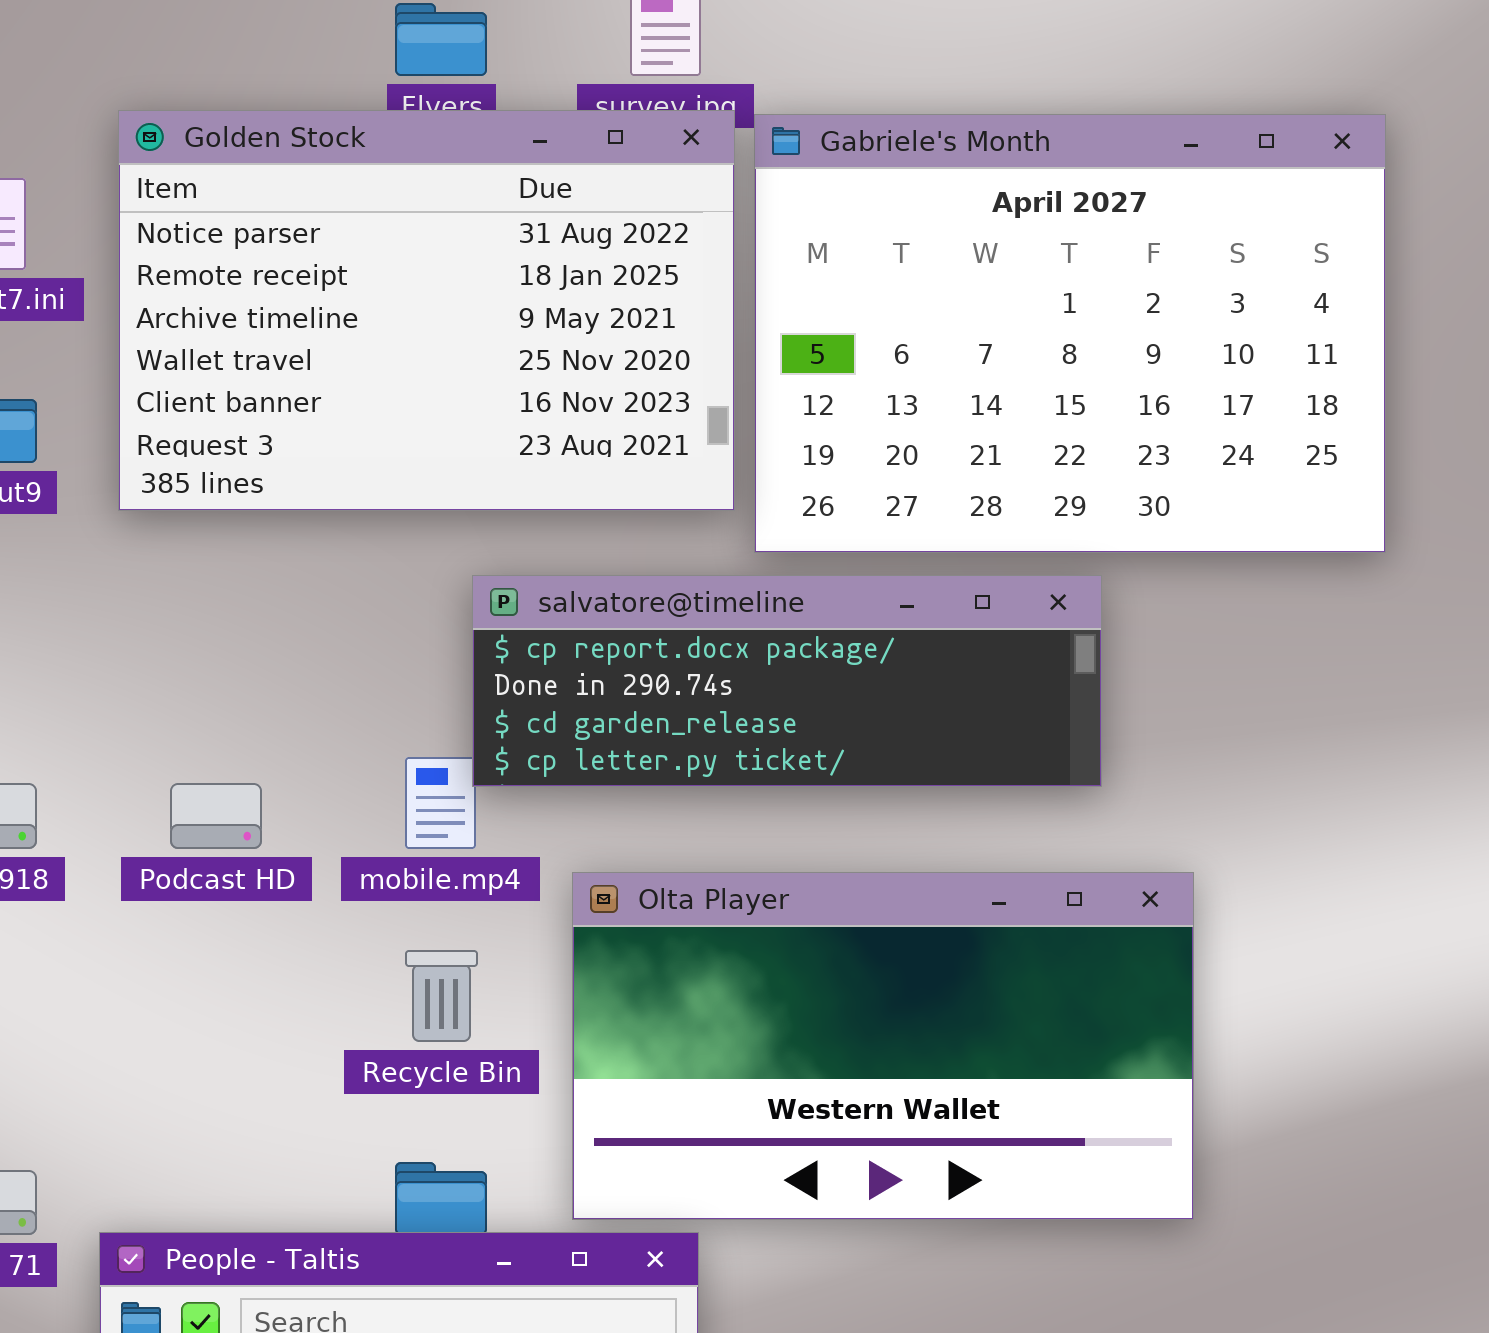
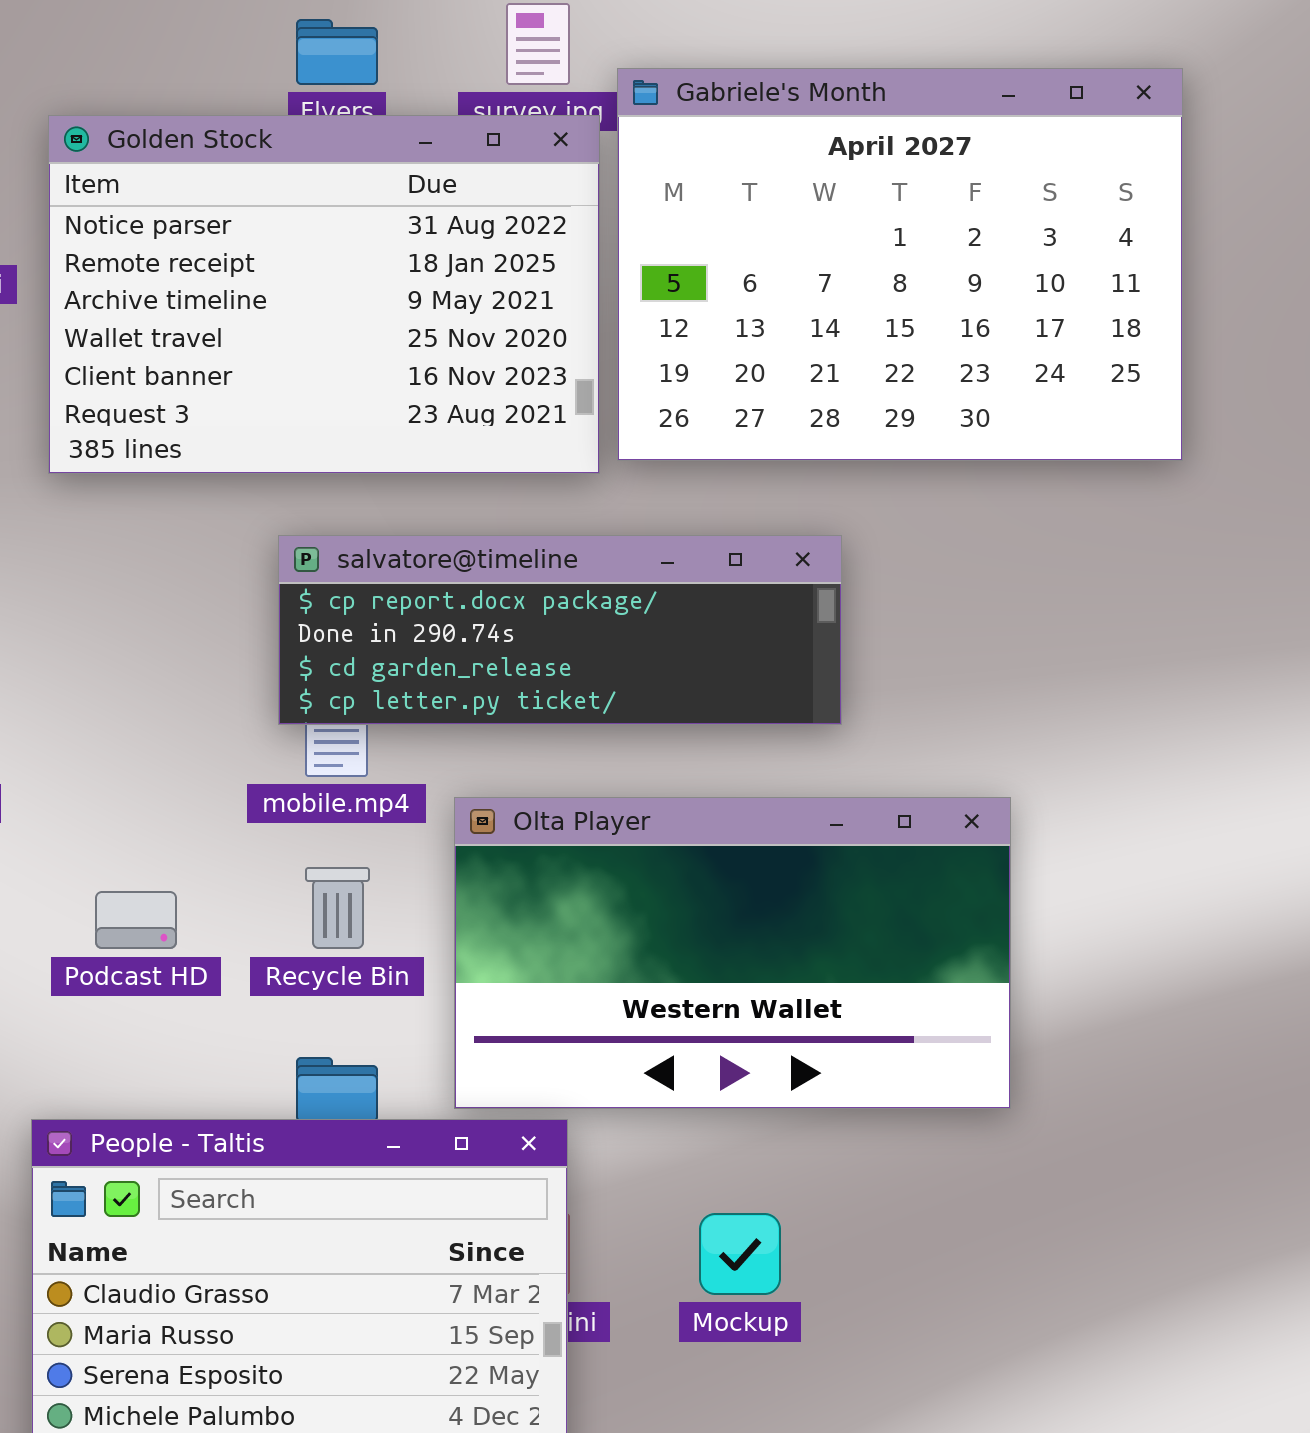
Gabriele's Month: [754,114,1386,553] -> [617,68,1183,461], moved
salvatore@timeline: [472,575,1102,787] -> [278,535,842,725], moved
Podcast HD: [170,783,262,849] -> [95,891,177,949], moved

